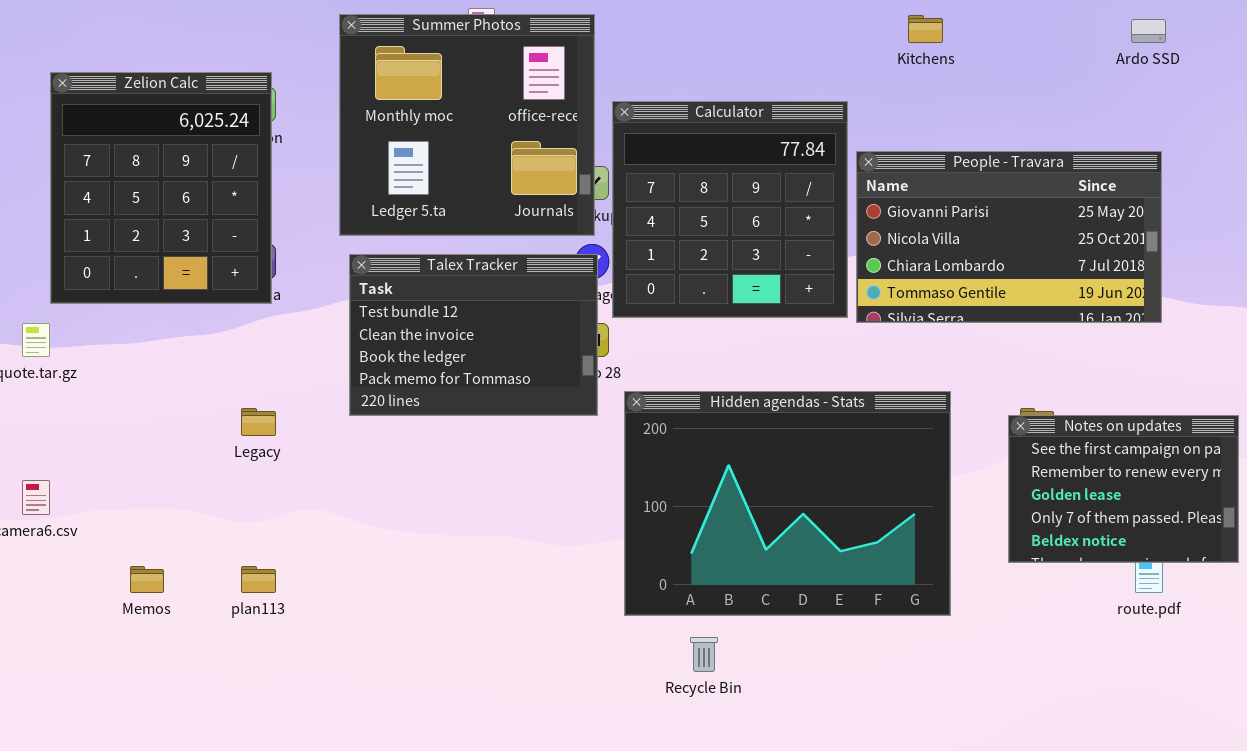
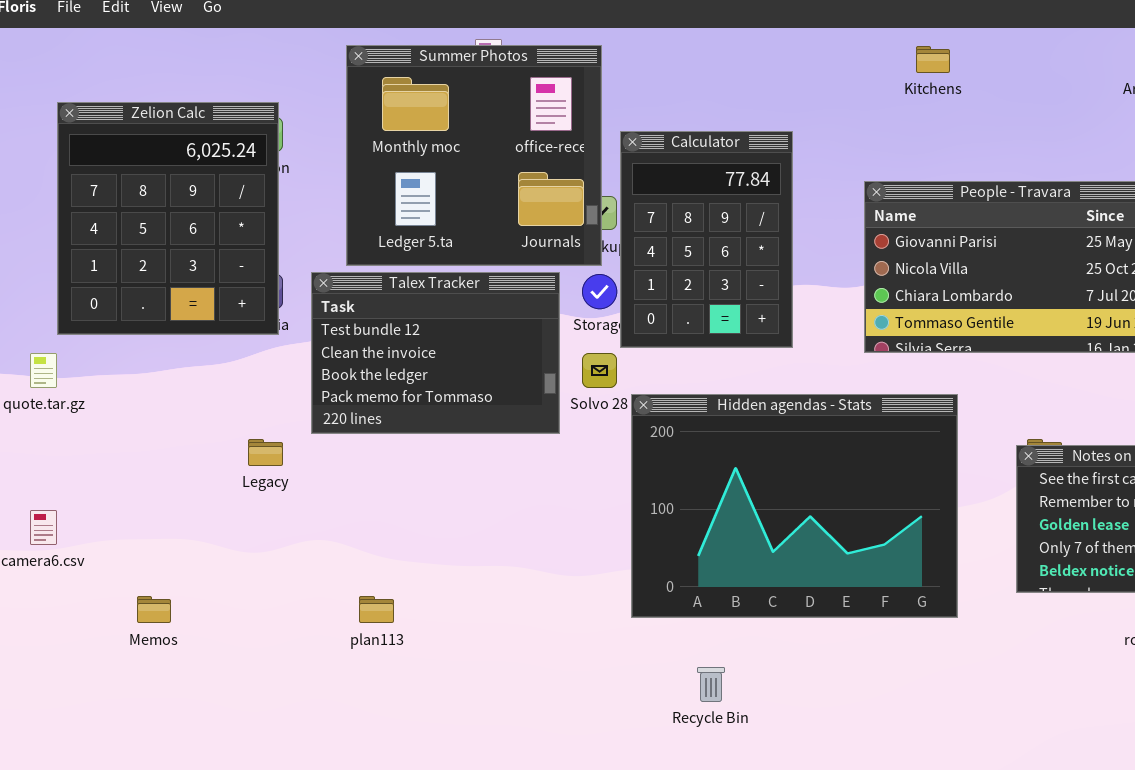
Calculator: [612,101,848,318] -> [620,131,793,348], resized
Talex Tracker: [349,254,598,416] -> [311,272,560,434], moved
Hidden agendas - Stats: [624,391,951,616] -> [631,394,958,618], moved
plan113: [241,566,276,593] -> [359,596,394,623], moved

